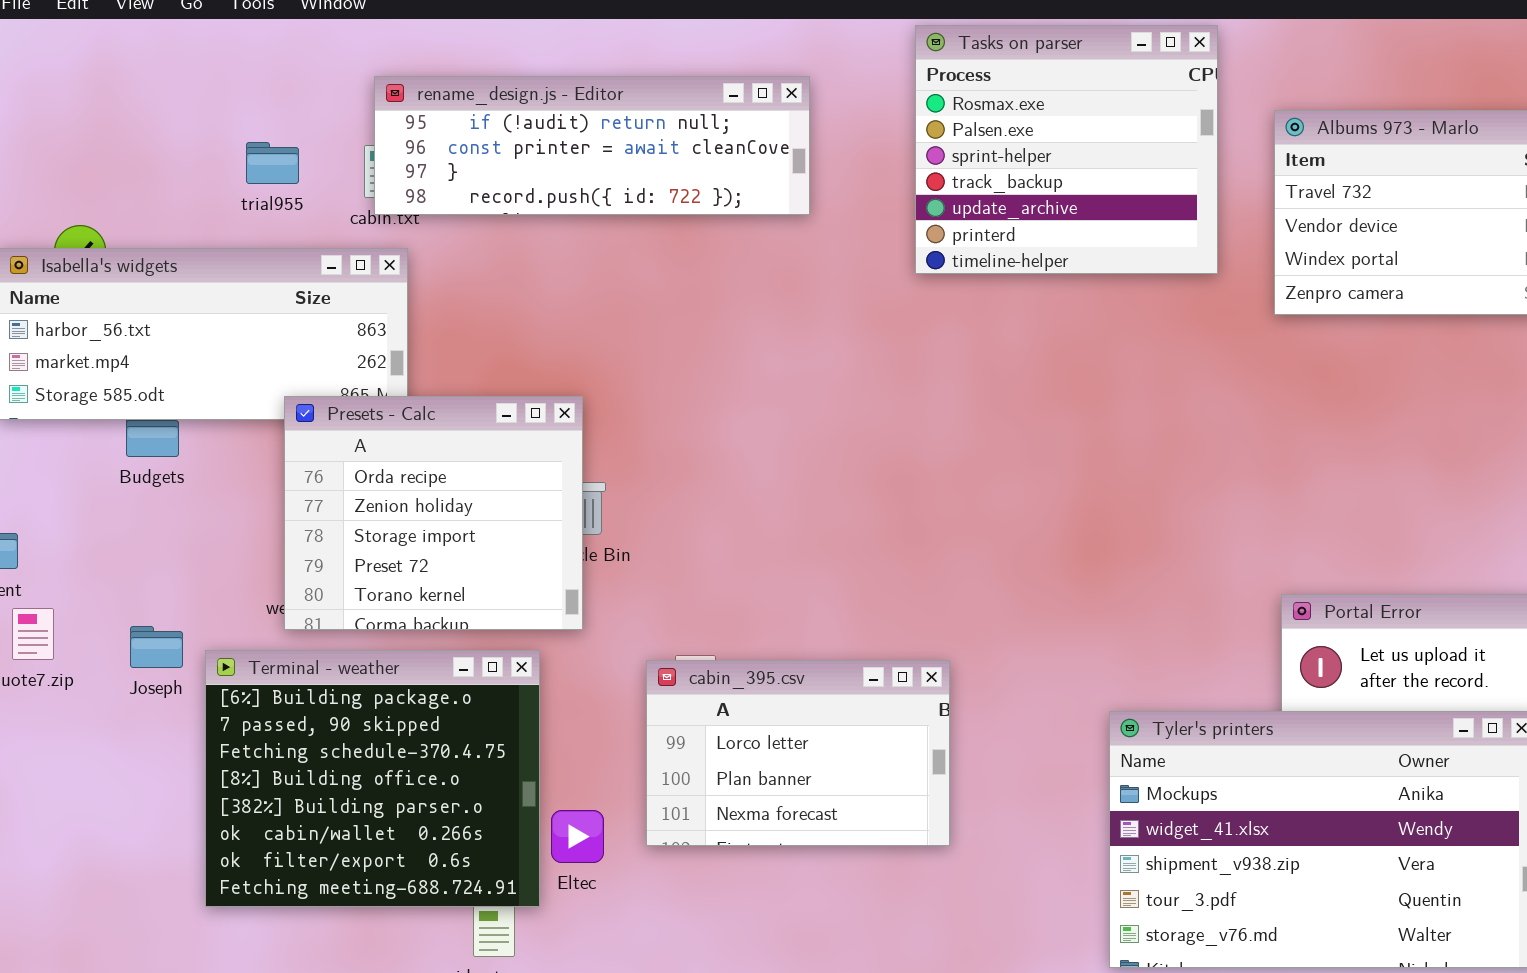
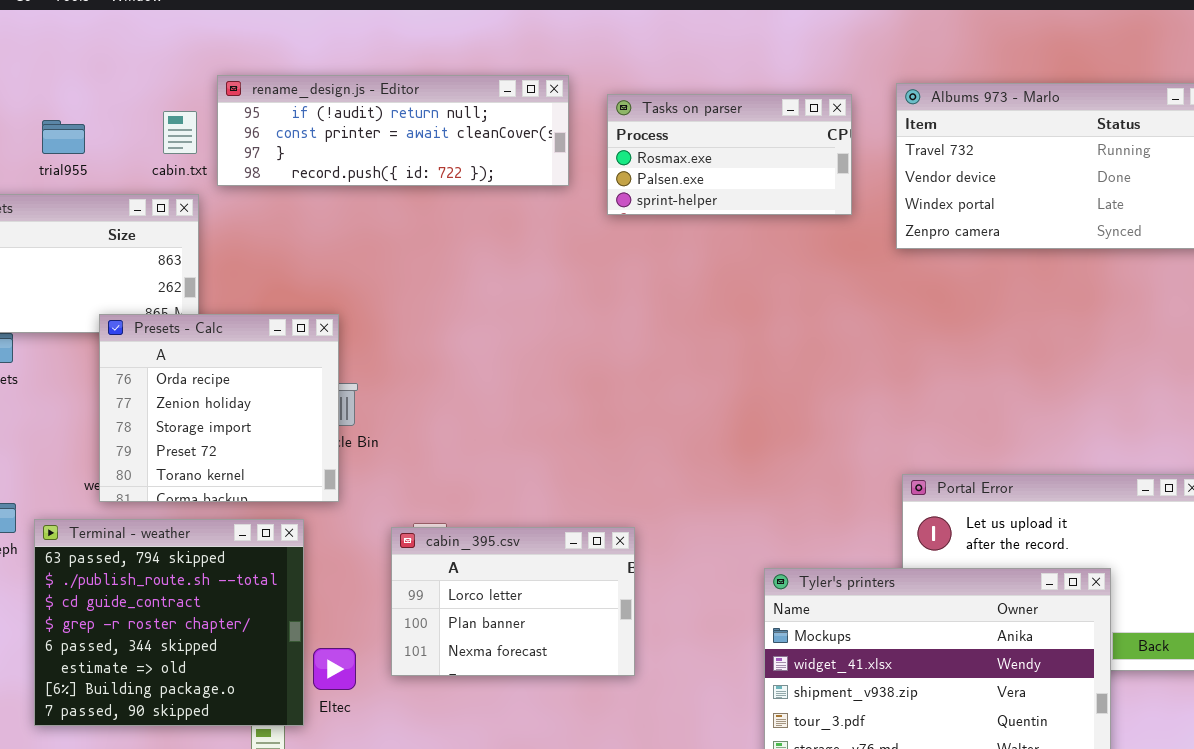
Tasks on parser: [915,25,1218,274] -> [607,94,852,215], resized
rename_design.js - Editor: [374,76,810,215] -> [217,75,569,186], moved
trial955: [246,142,299,184] -> [42,120,85,154], moved
Terminal - weather: [205,650,540,907] -> [34,519,304,726], scrolled up 6 rows

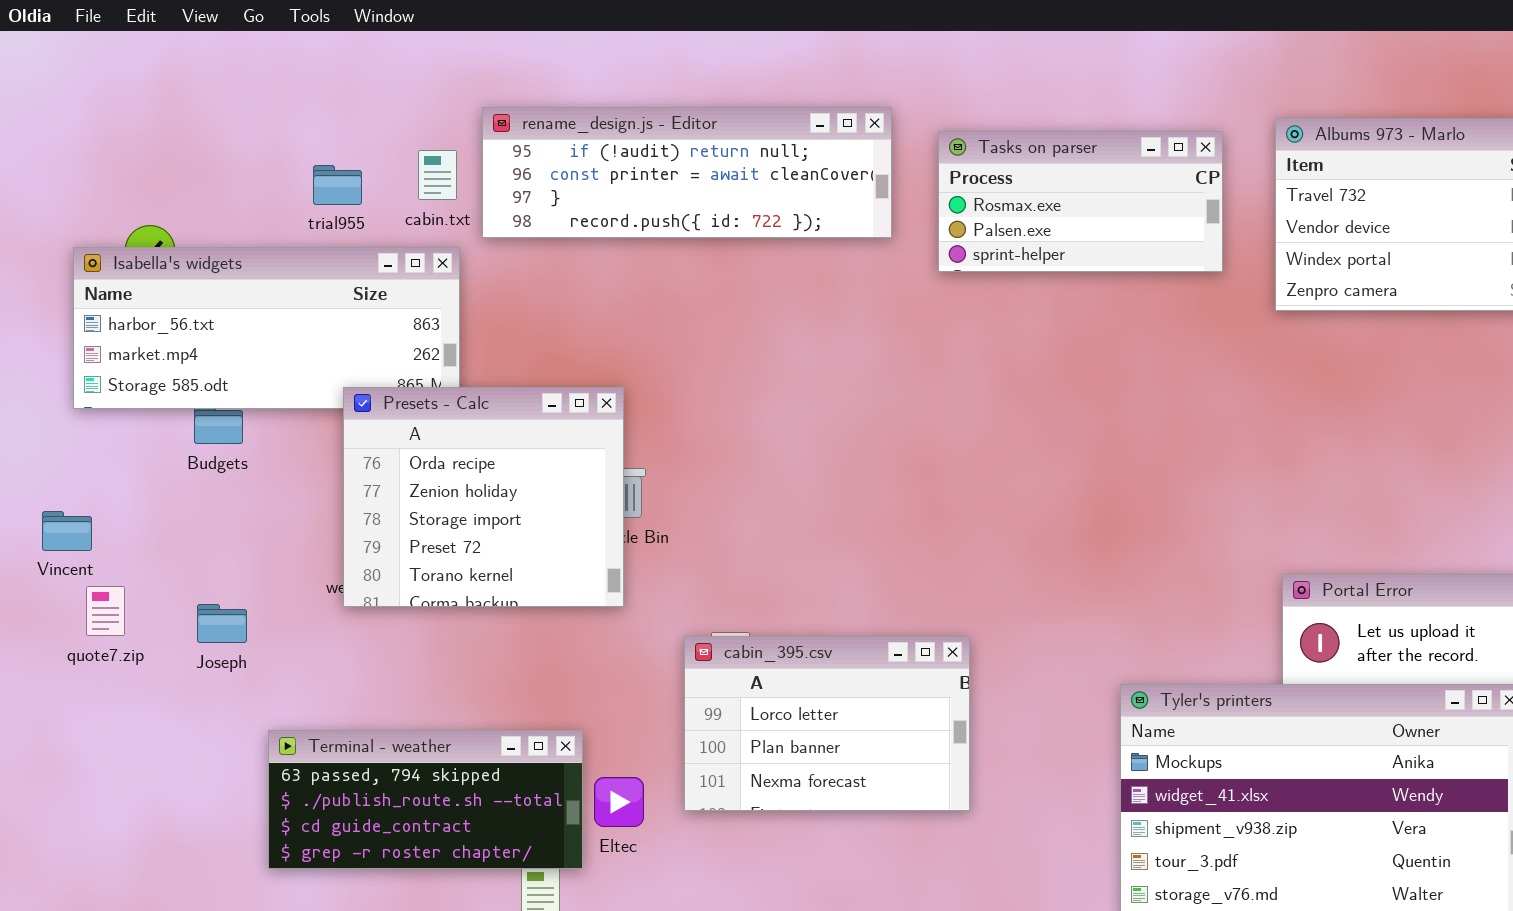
trial955: [42,120,85,154] -> [313,165,362,205], moved
Terminal - weather: [34,519,304,726] -> [268,730,583,869], resized

